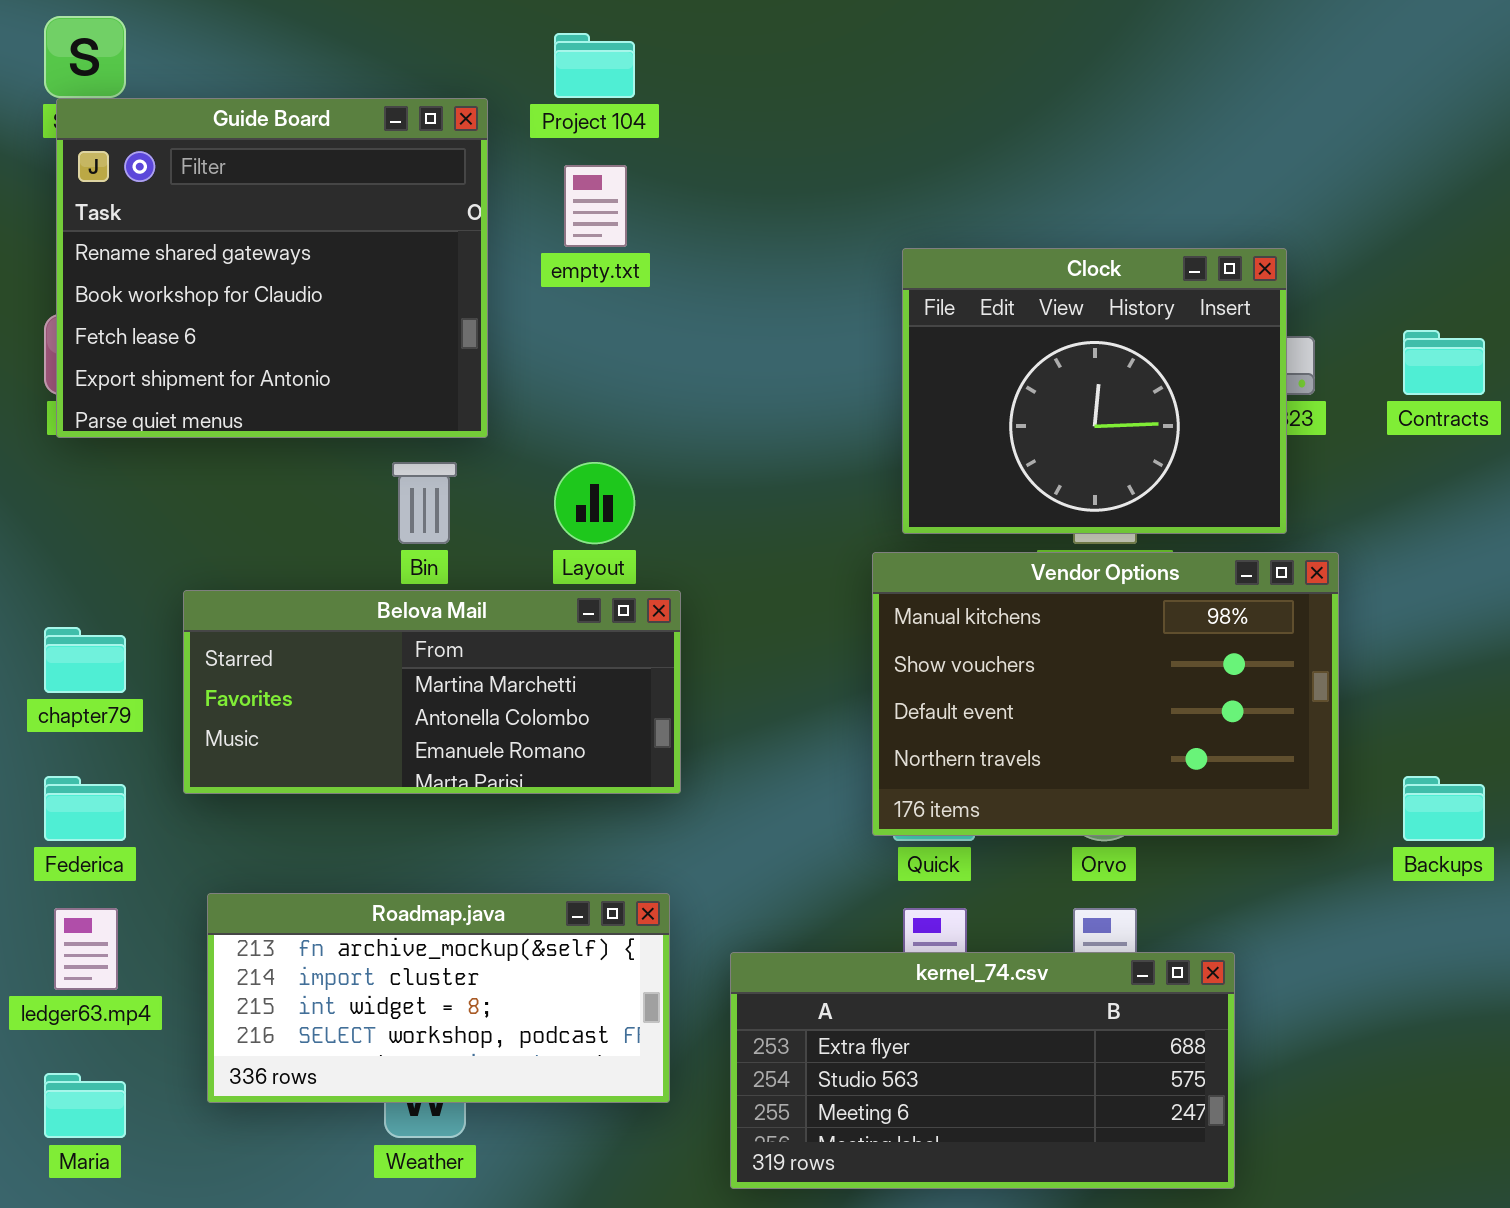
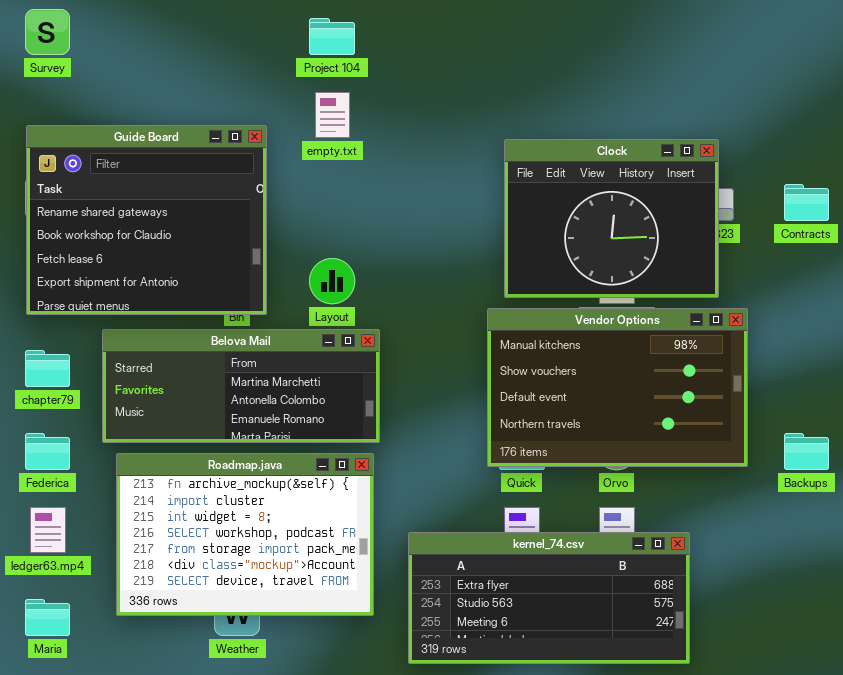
Guide Board: [56,98,488,438] -> [26,125,267,315], moved
Roadmap.java: [207,893,670,1103] -> [116,453,374,616], resized

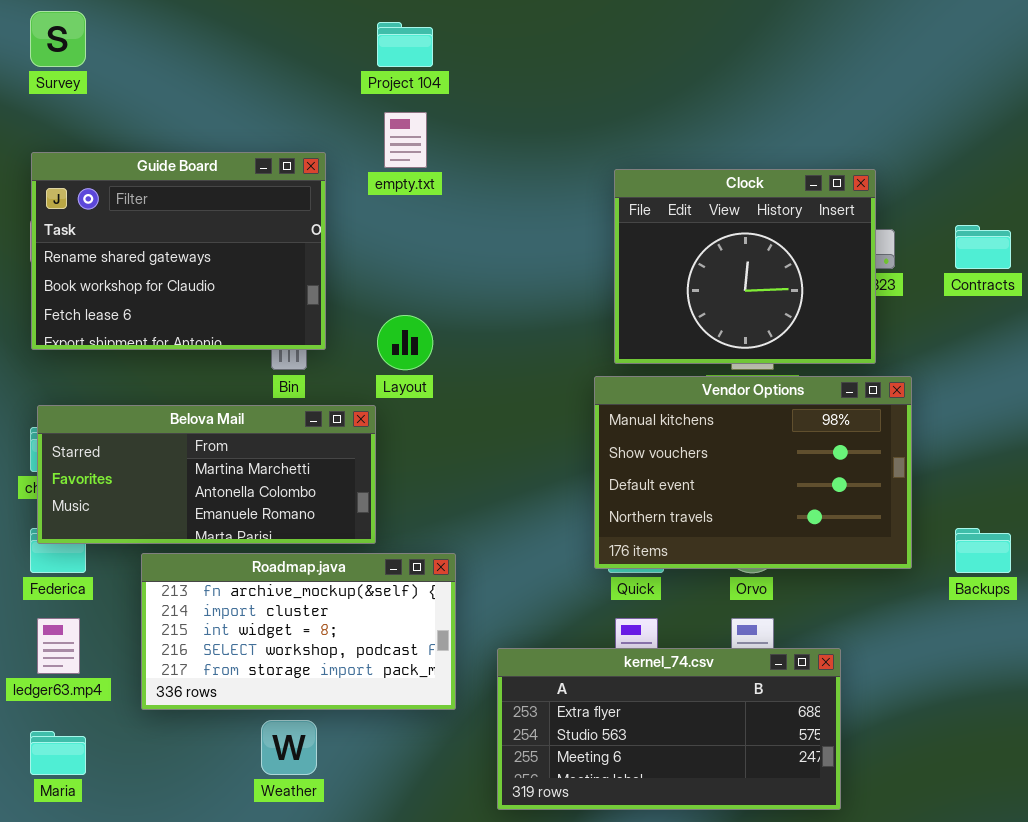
Guide Board: [26,125,267,315] -> [31,152,326,350], resized
Belova Mail: [102,329,380,443] -> [37,405,376,544], moved
Roadmap.java: [116,453,374,616] -> [141,553,456,710], resized

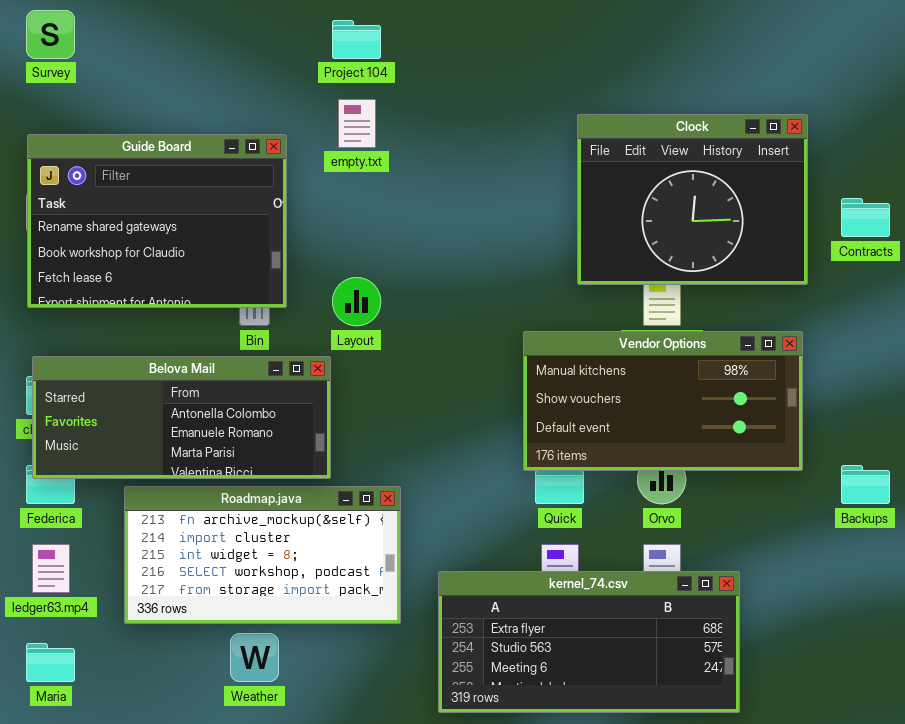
Clock: [614,169,876,364] -> [577,114,808,285], moved
Vendor Options: [594,376,912,569] -> [523,331,803,471], resized
Belova Mail: [37,405,376,544] -> [32,356,331,479], scrolled down 1 row

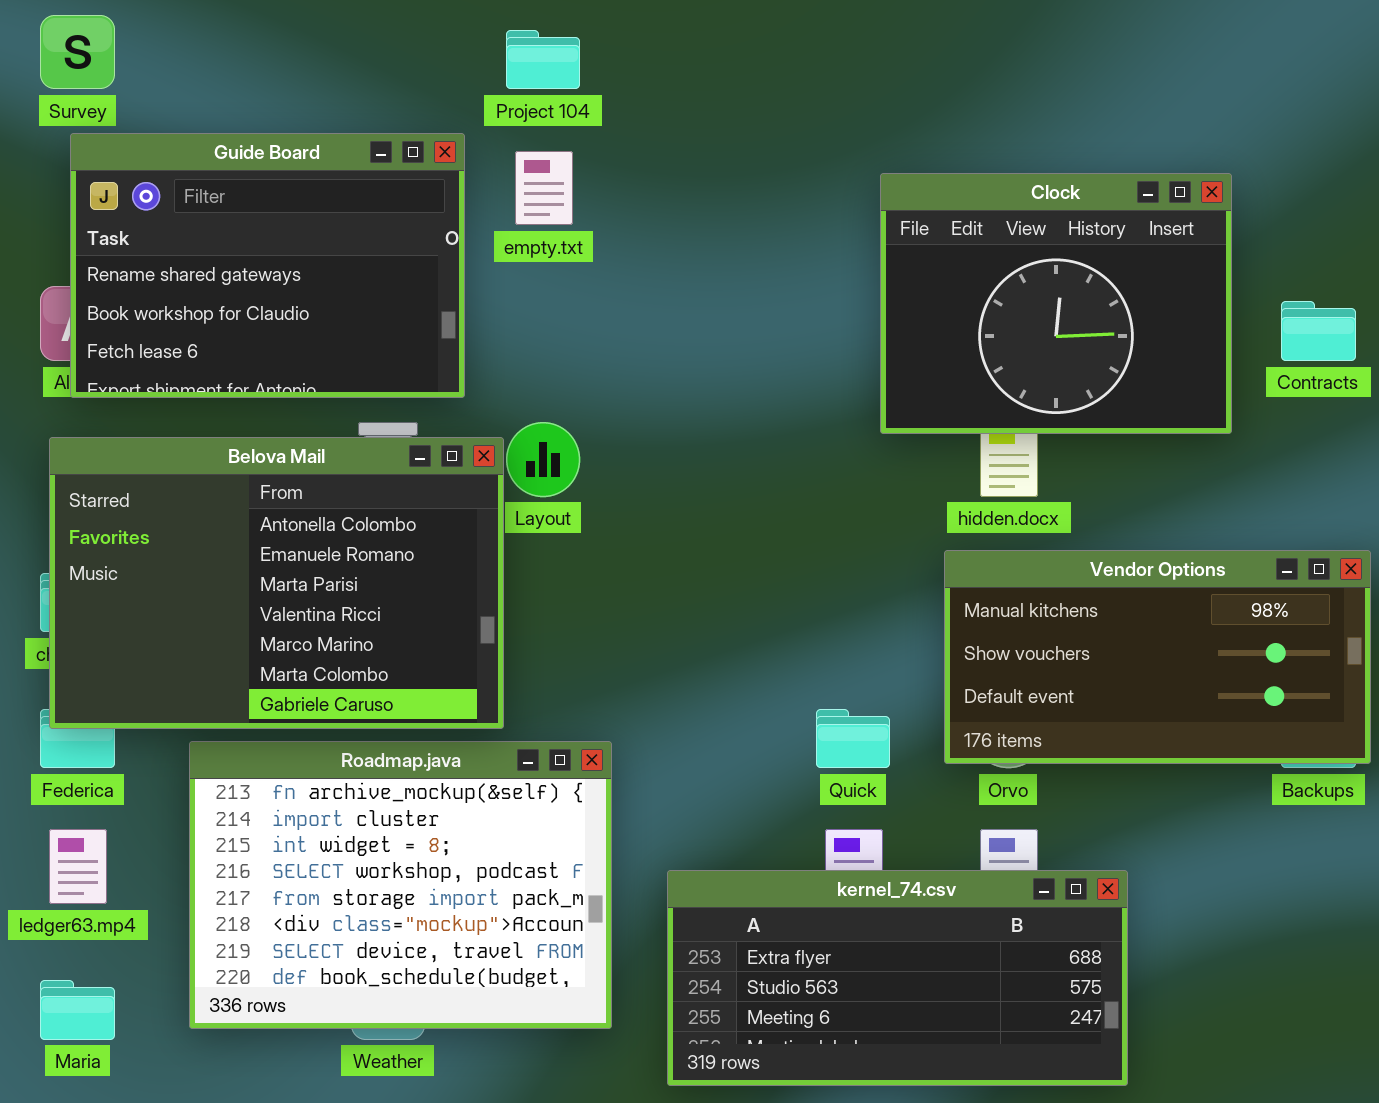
Guide Board: [27,134,287,308] -> [70,133,465,398], moved
Vendor Options: [523,331,803,471] -> [944,550,1371,764], moved
Belova Mail: [32,356,331,479] -> [49,437,504,729], resized
Roadmap.java: [124,486,401,624] -> [189,741,612,1029], resized

